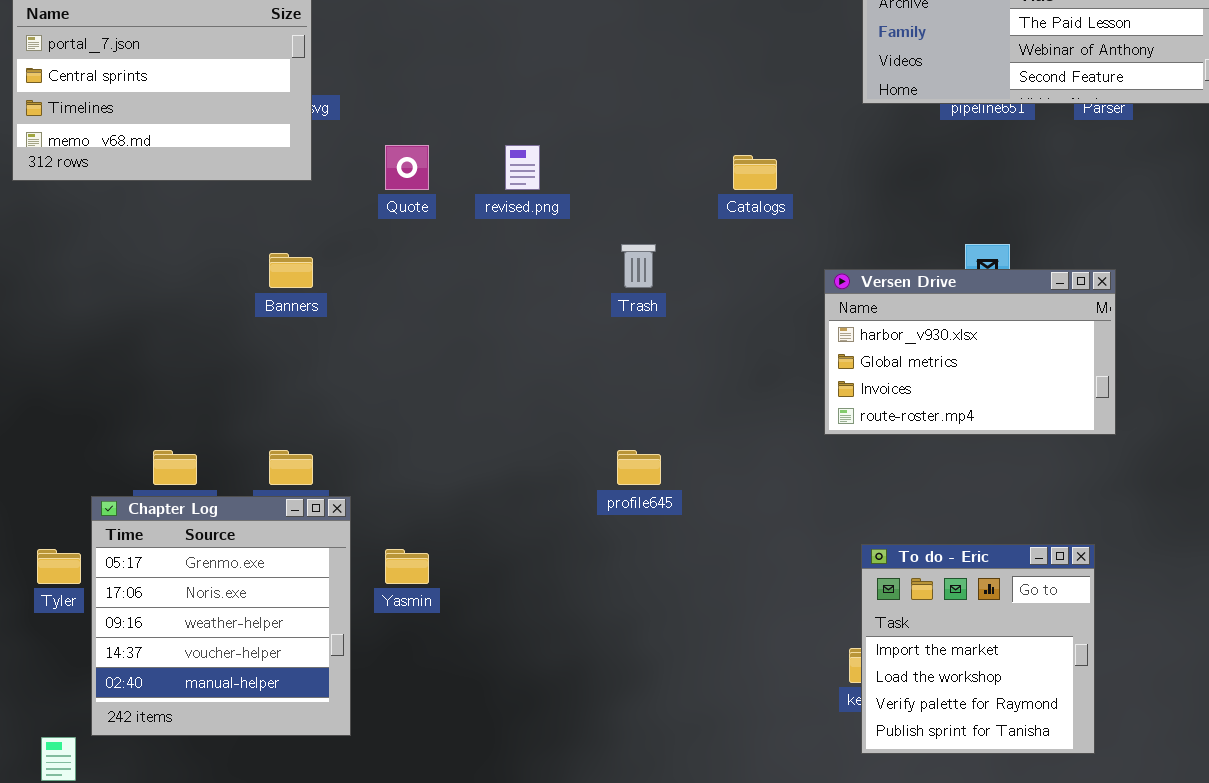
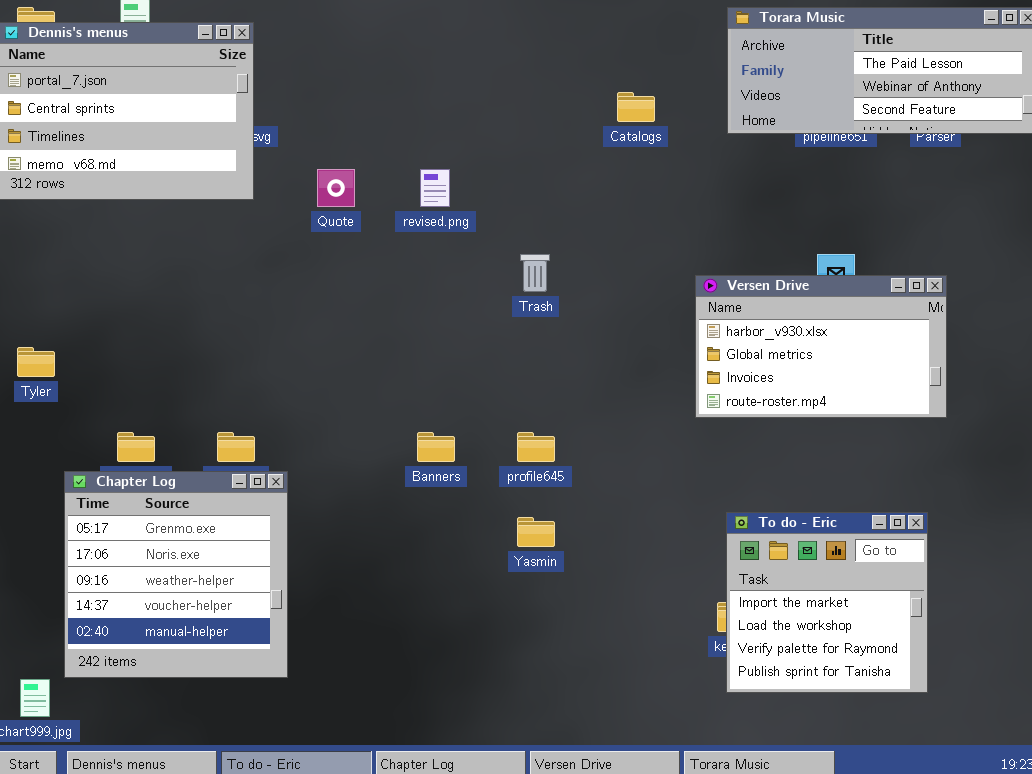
Catalogs: [733,155,777,190] -> [617,92,655,122], moved
Banners: [269,253,313,288] -> [417,432,455,462], moved
Tyler: [37,549,81,584] -> [17,347,55,377], moved
Yasmin: [385,549,429,584] -> [517,517,555,547], moved

